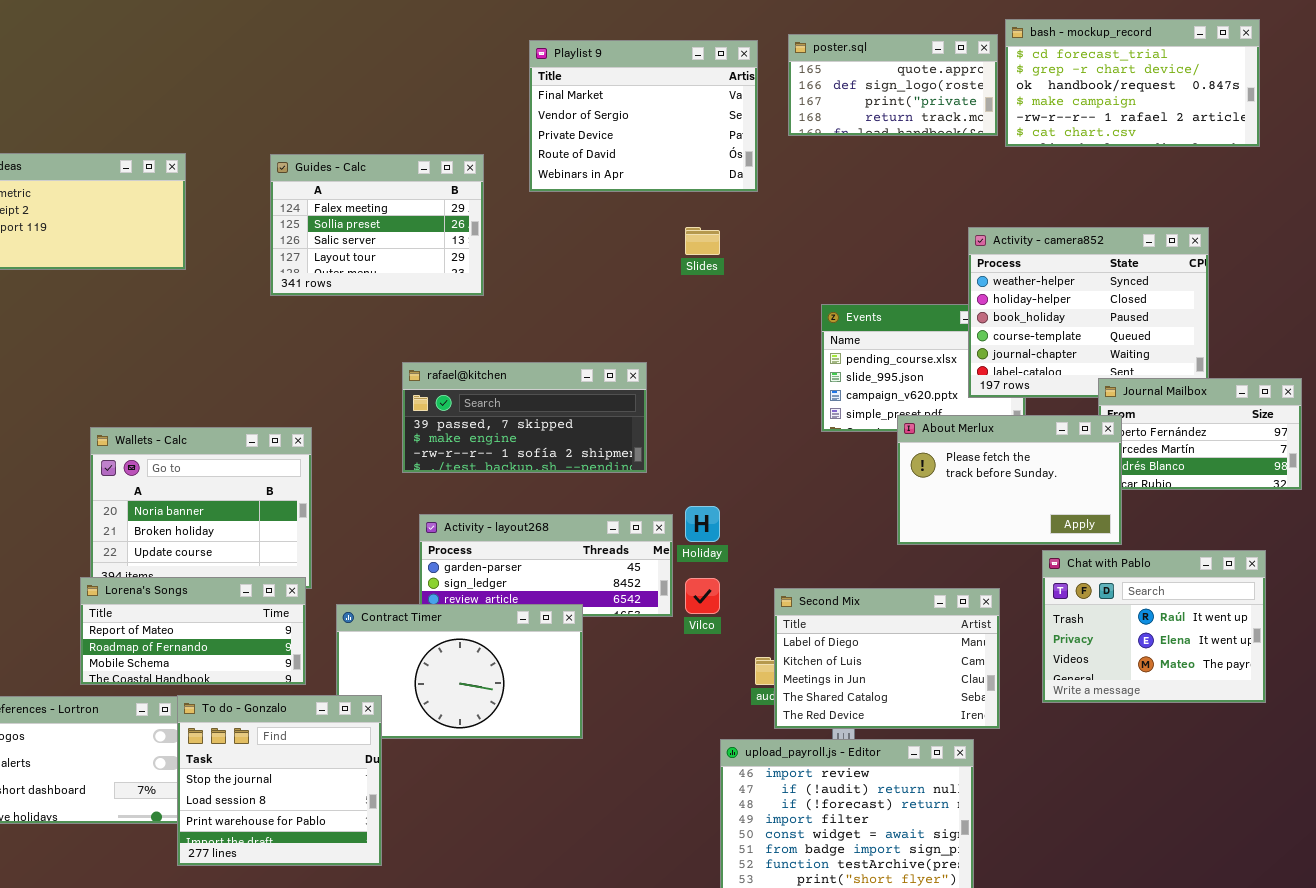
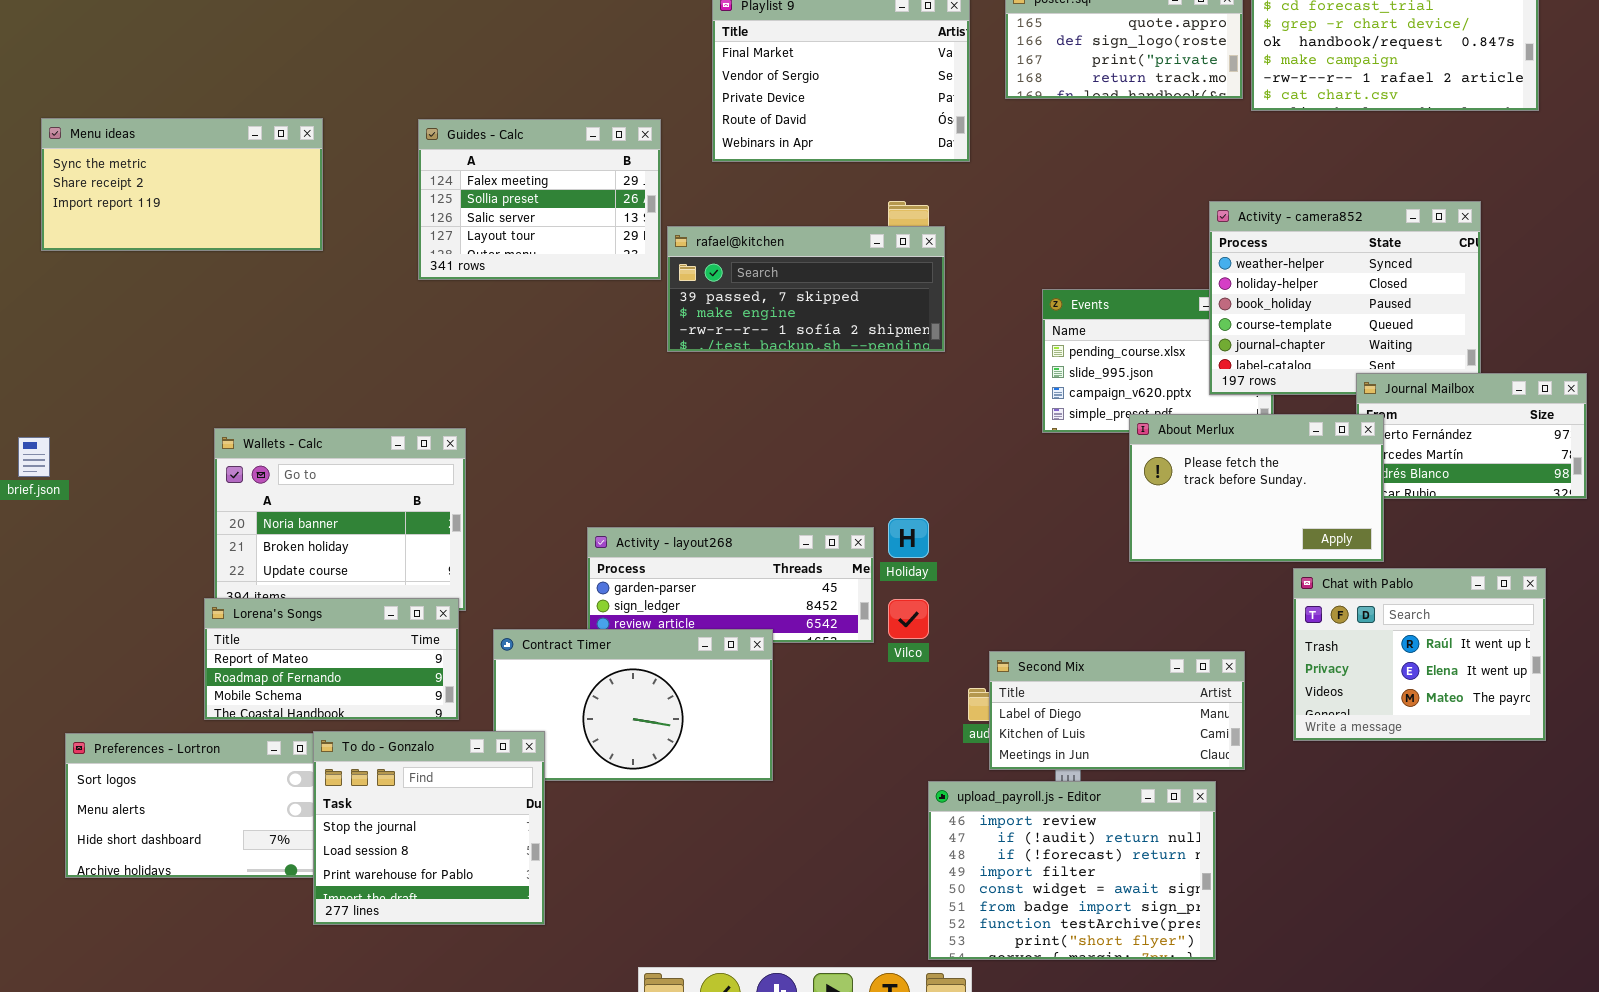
rafael@kitchen: [402,362,647,473] -> [667,226,945,352], moved
Second Mix: [774,588,1000,729] -> [989,651,1245,770], resized

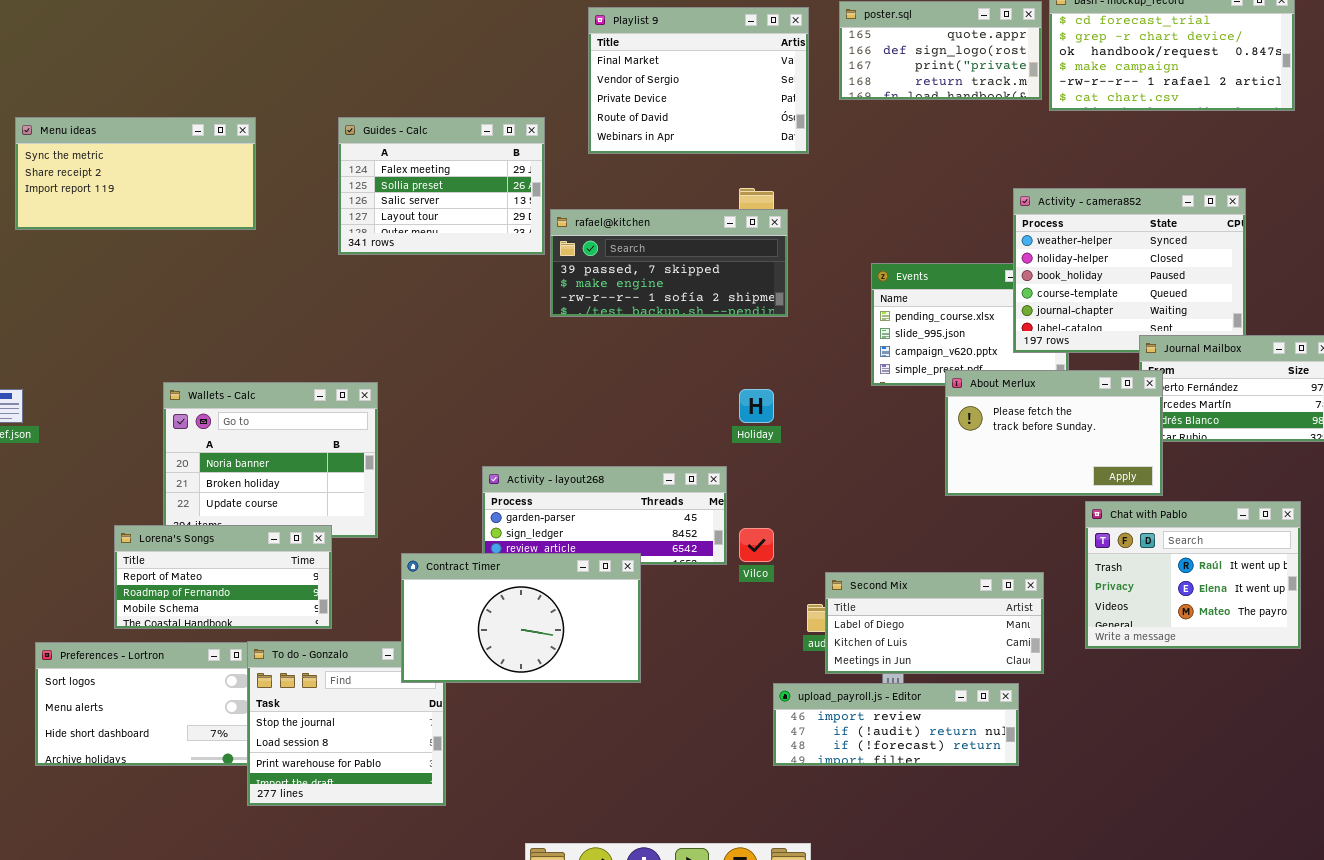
Holiday: [888,518,929,558] -> [739,389,774,423], moved
Lorena's Songs: [204,598,459,720] -> [114,525,332,629], moved
Contract Timer: [493,629,773,781] -> [401,553,641,683], raised
upload_payroll.js - Editor: [928,781,1216,960] -> [773,683,1019,766], resized

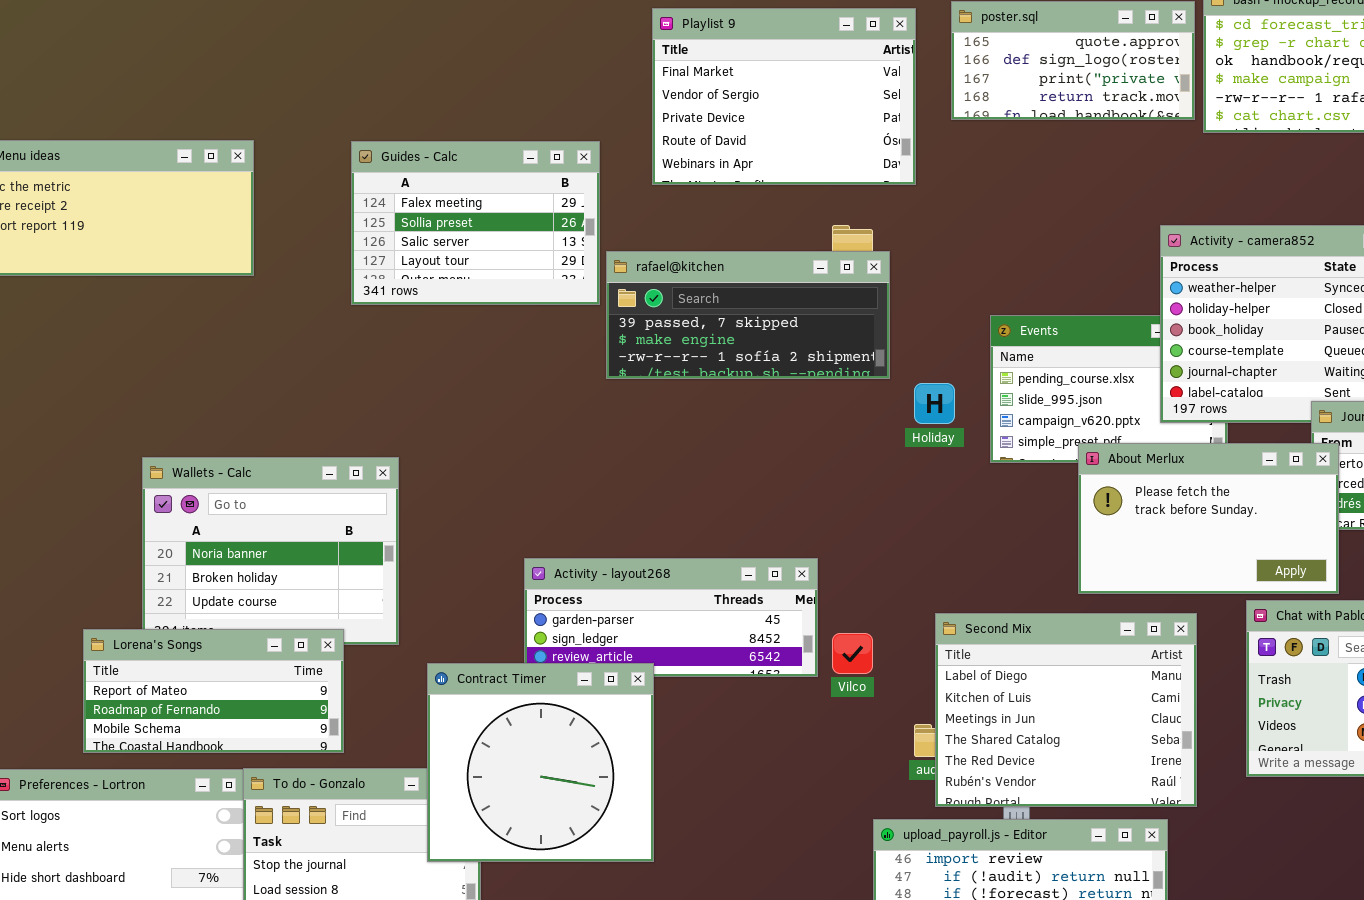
Holiday: [739,389,774,423] -> [914,383,955,424], moved
Contract Timer: [401,553,641,683] -> [427,663,654,862], resized
Second Mix: [825,572,1044,674] -> [935,613,1197,807], resized

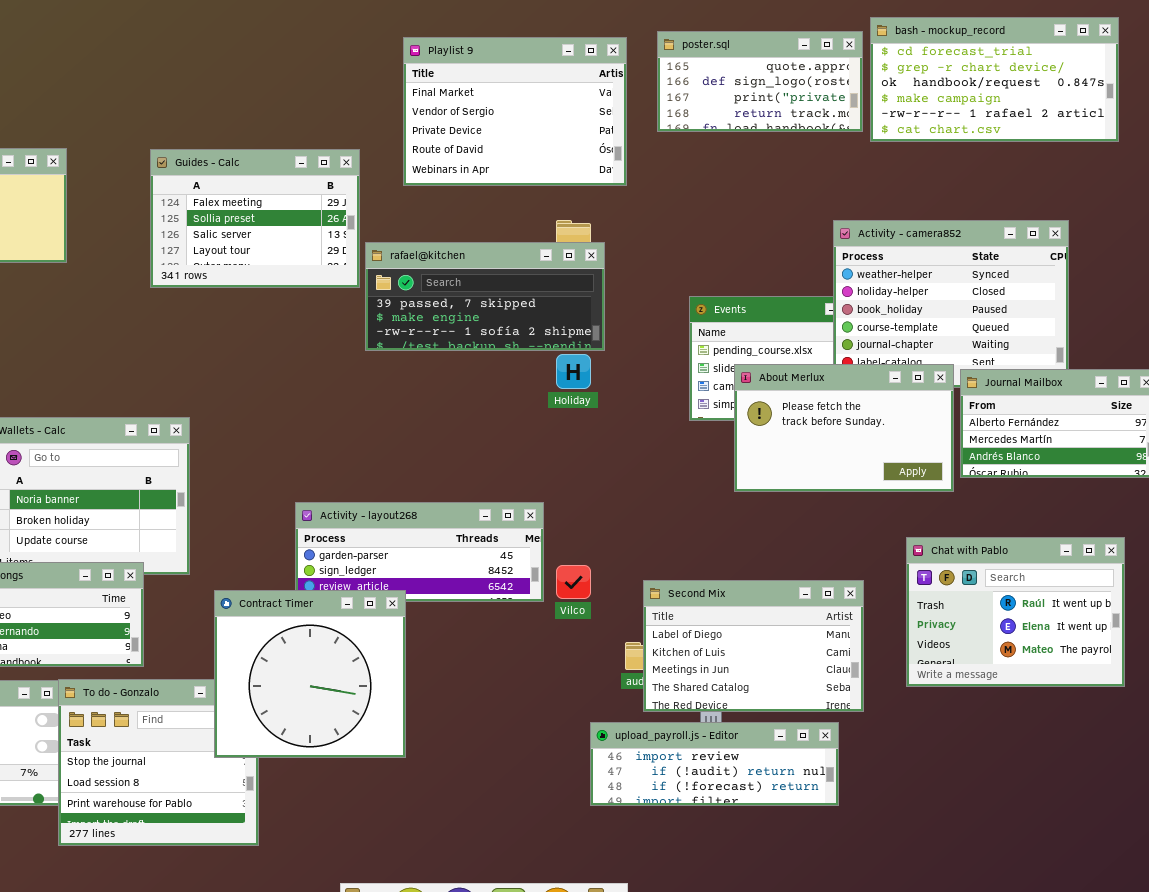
Holiday: [914,383,955,424] -> [556,354,591,389], moved
About Merlux: [1078,443,1339,594] -> [734,364,954,492], moved
Second Mix: [935,613,1197,807] -> [643,580,864,712], resized

